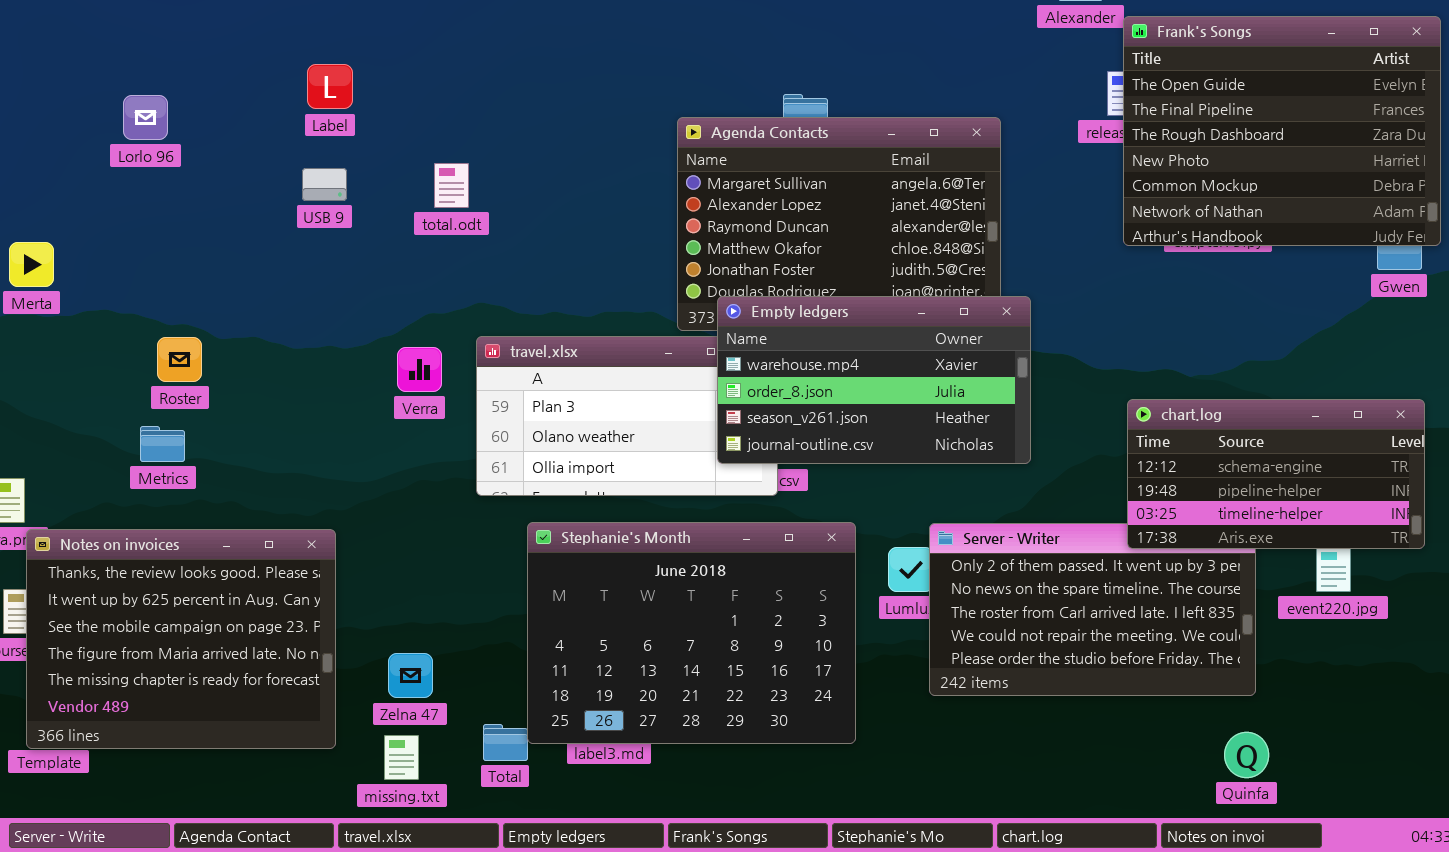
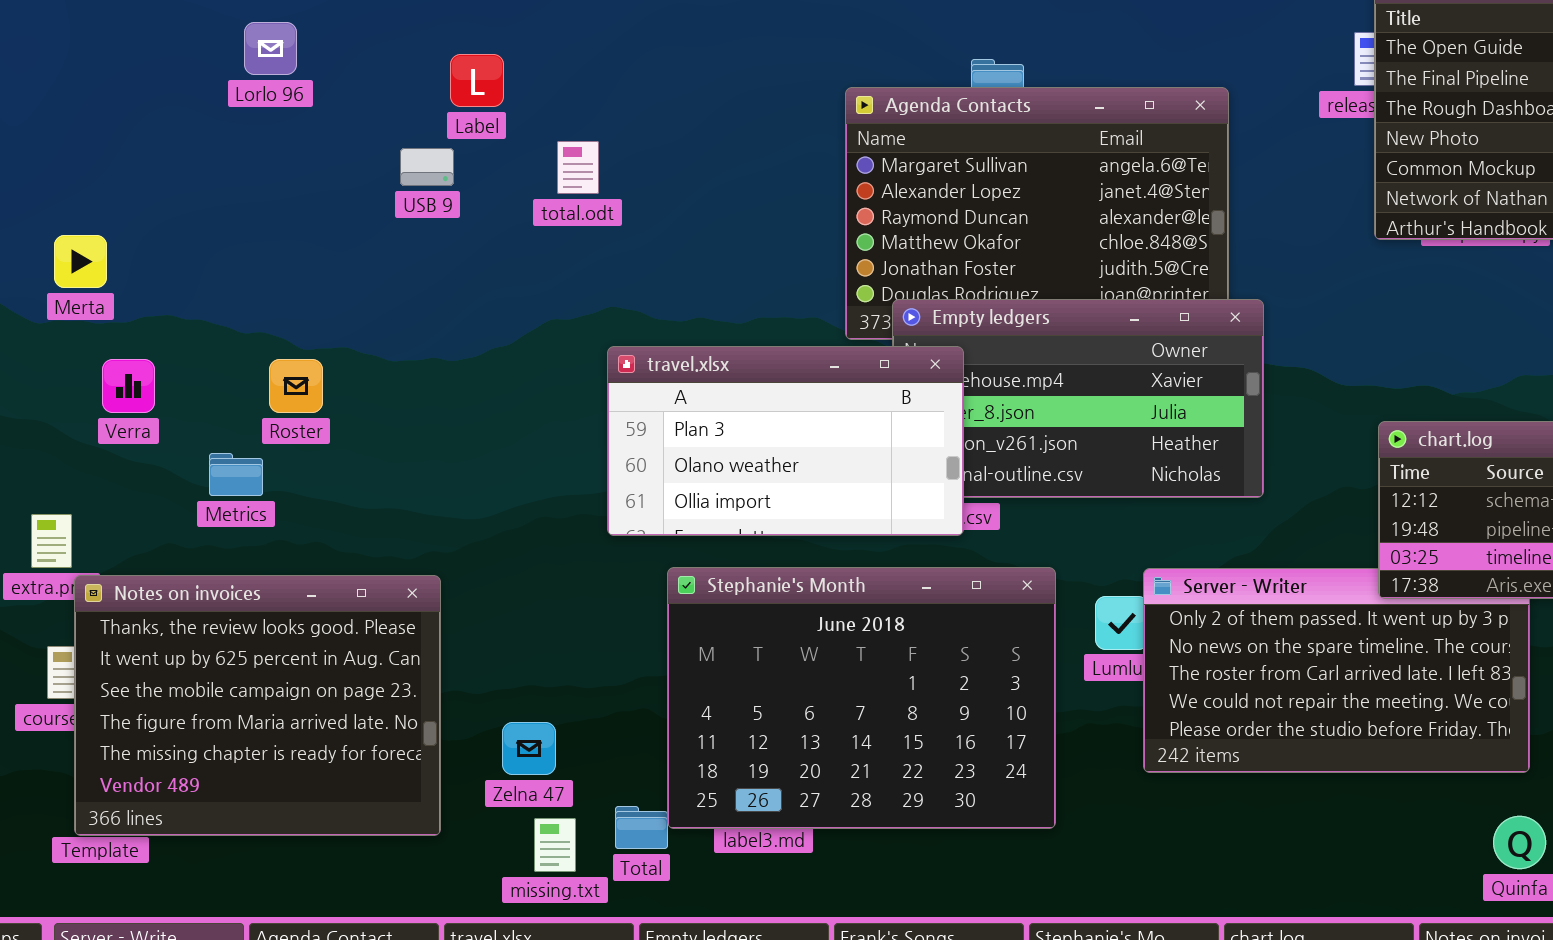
Label: [307,64,353,109] -> [450,54,504,107], moved
Lorlo 96: [123,95,168,140] -> [244,22,297,75], moved
travel.xlsx: [476,336,778,496] -> [607,346,964,536], raised
Roster: [157,337,202,382] -> [269,359,323,413], moved
Verra: [397,347,442,392] -> [102,359,155,413], moved
missing.txt: [384,735,419,780] -> [534,818,576,872], moved

